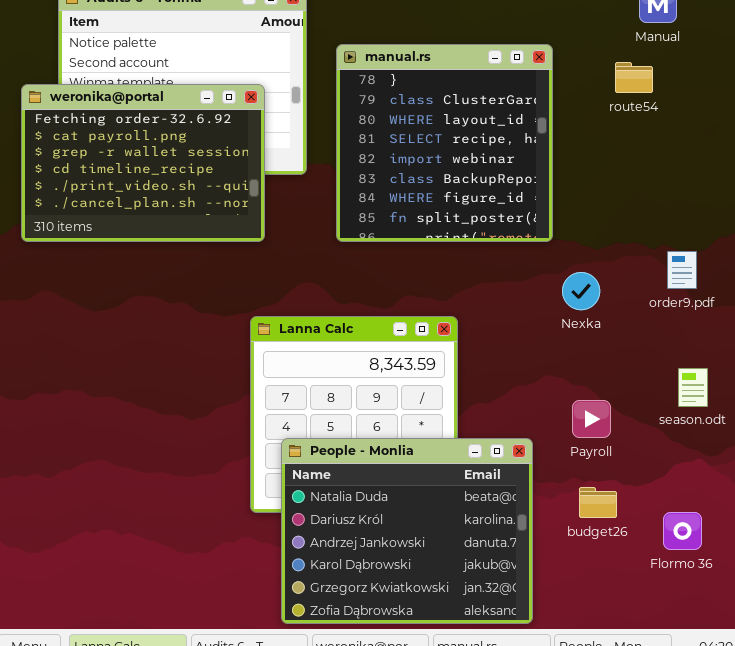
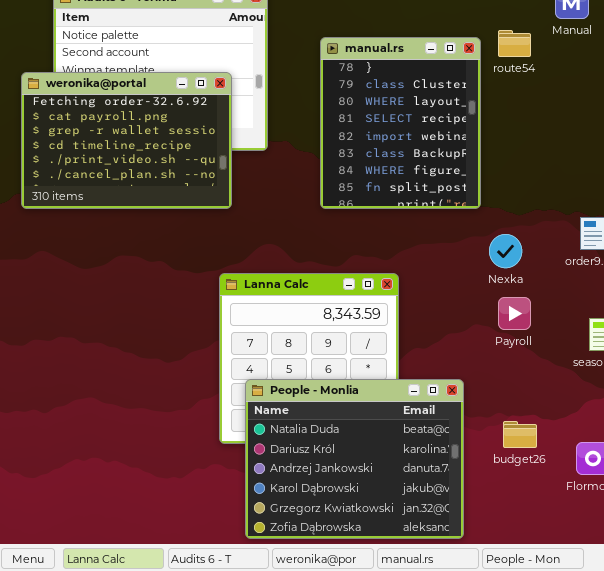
manual.rs: [336,44,553,242] -> [320,37,481,209], resized
route54: [615,62,653,93] -> [498,30,531,57], moved
Payroll: [572,400,611,438] -> [498,297,531,330], moved

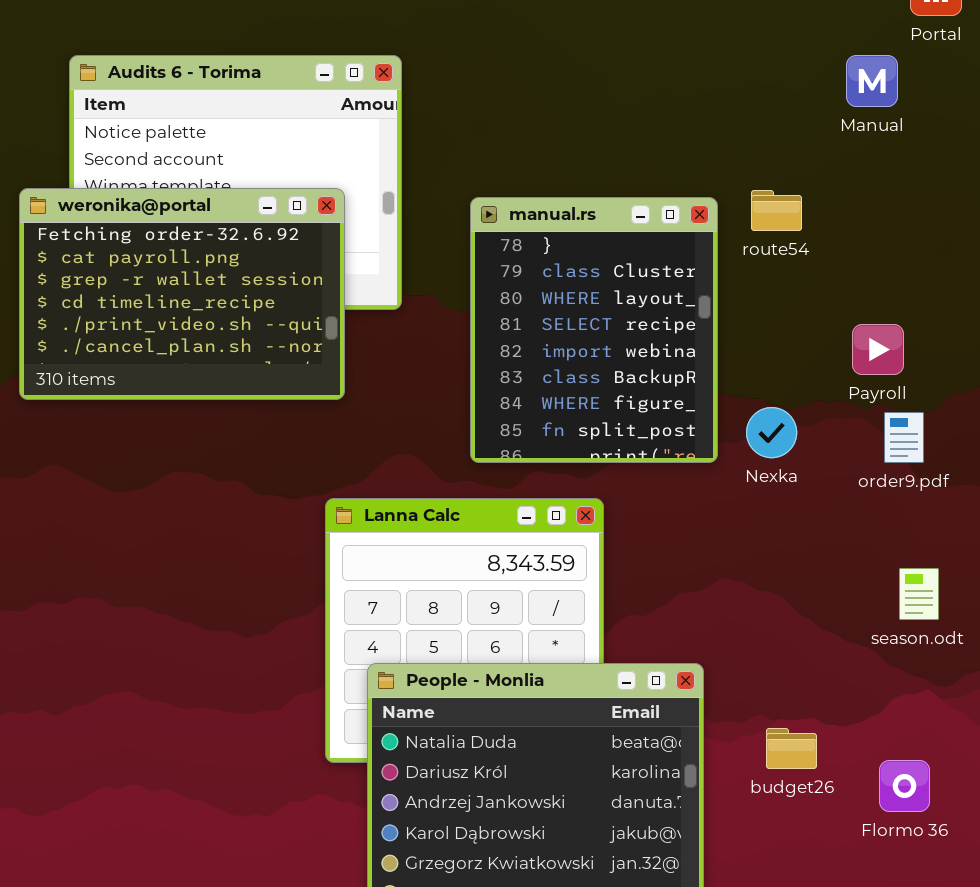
route54: [498,30,531,57] -> [751,190,802,231], moved
manual.rs: [320,37,481,209] -> [470,197,718,463], moved
Nexka: [489,234,522,268] -> [746,407,797,458], moved
Payroll: [498,297,531,330] -> [852,324,904,375], moved

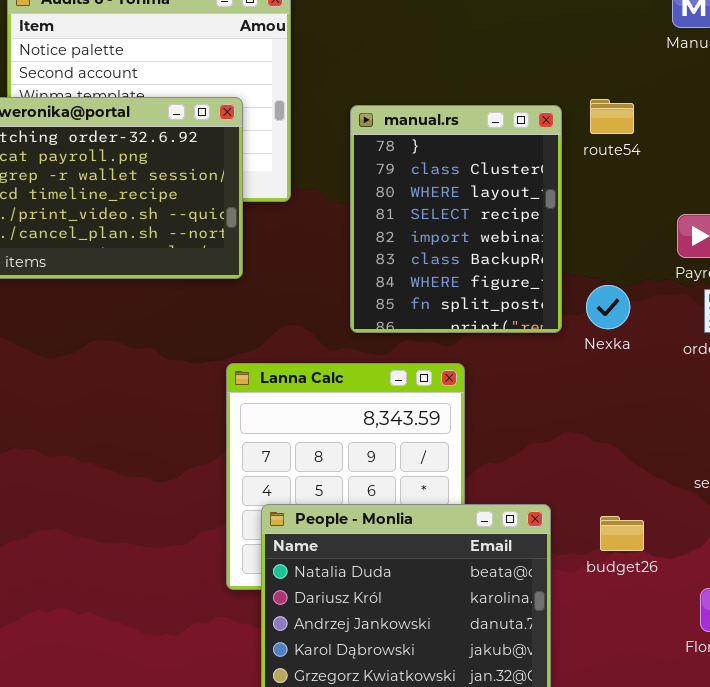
budget26: [766,728,817,769] -> [600,516,644,551], moved

